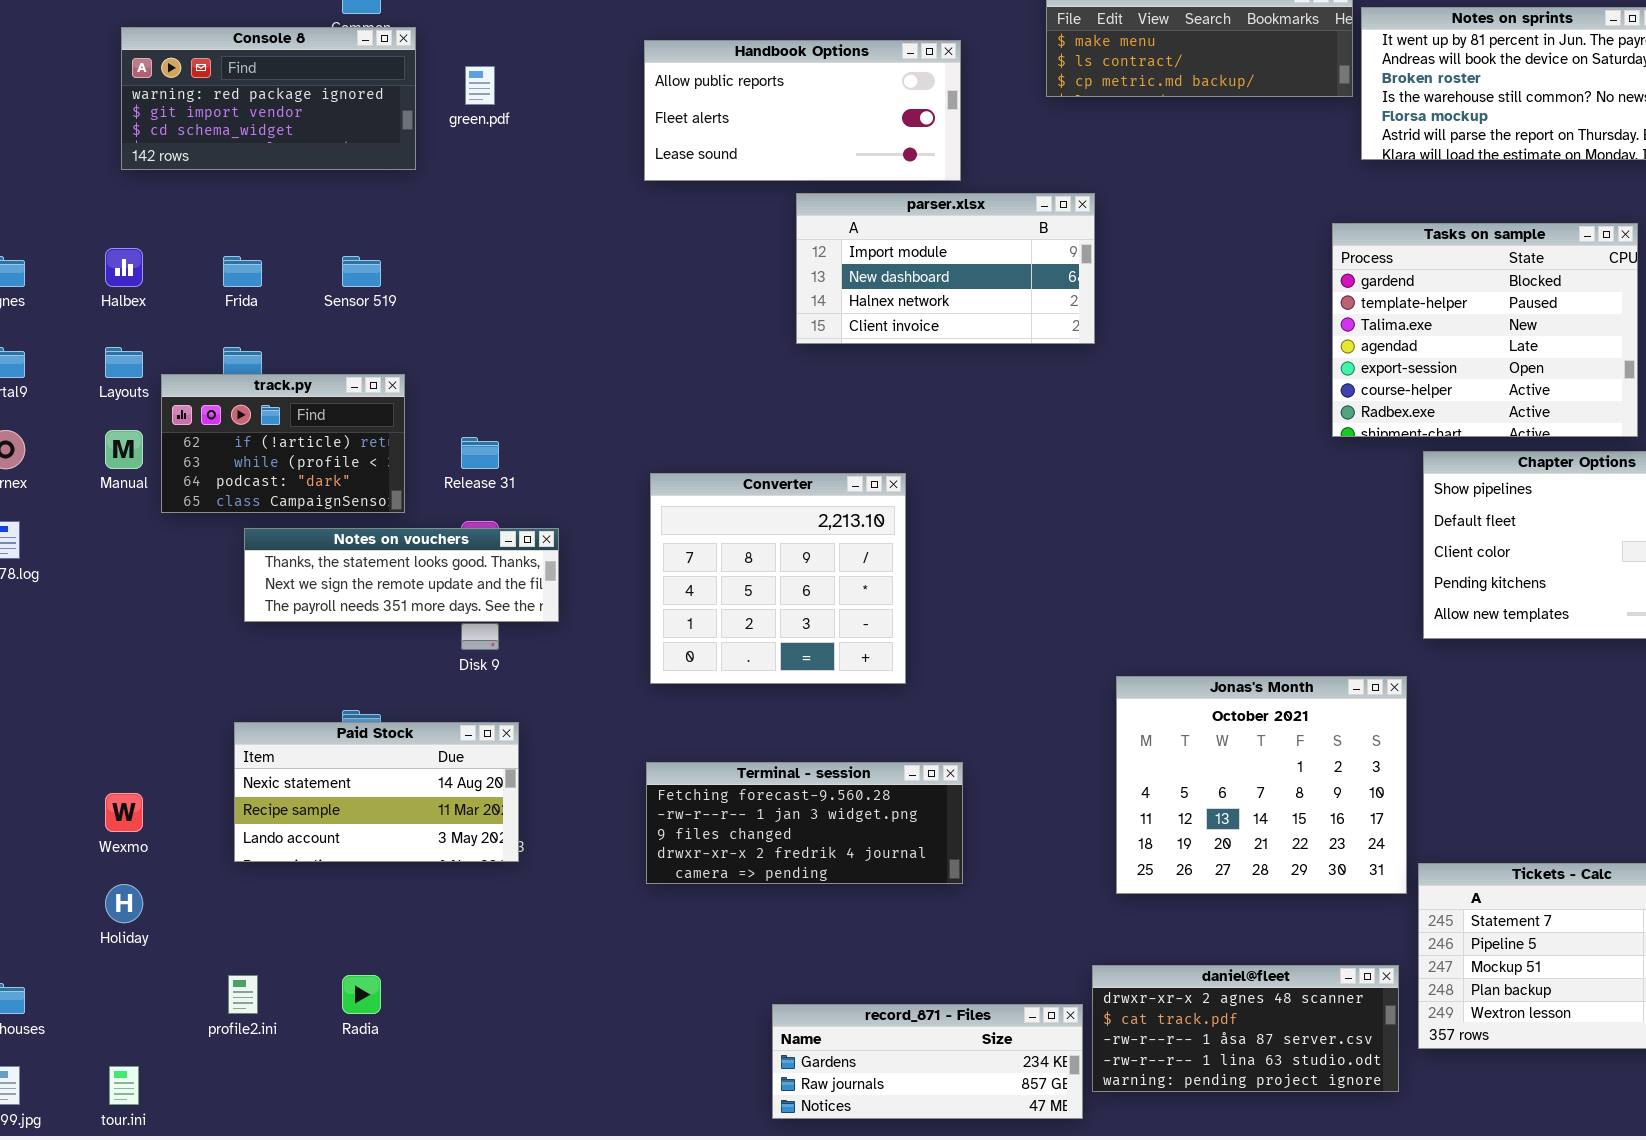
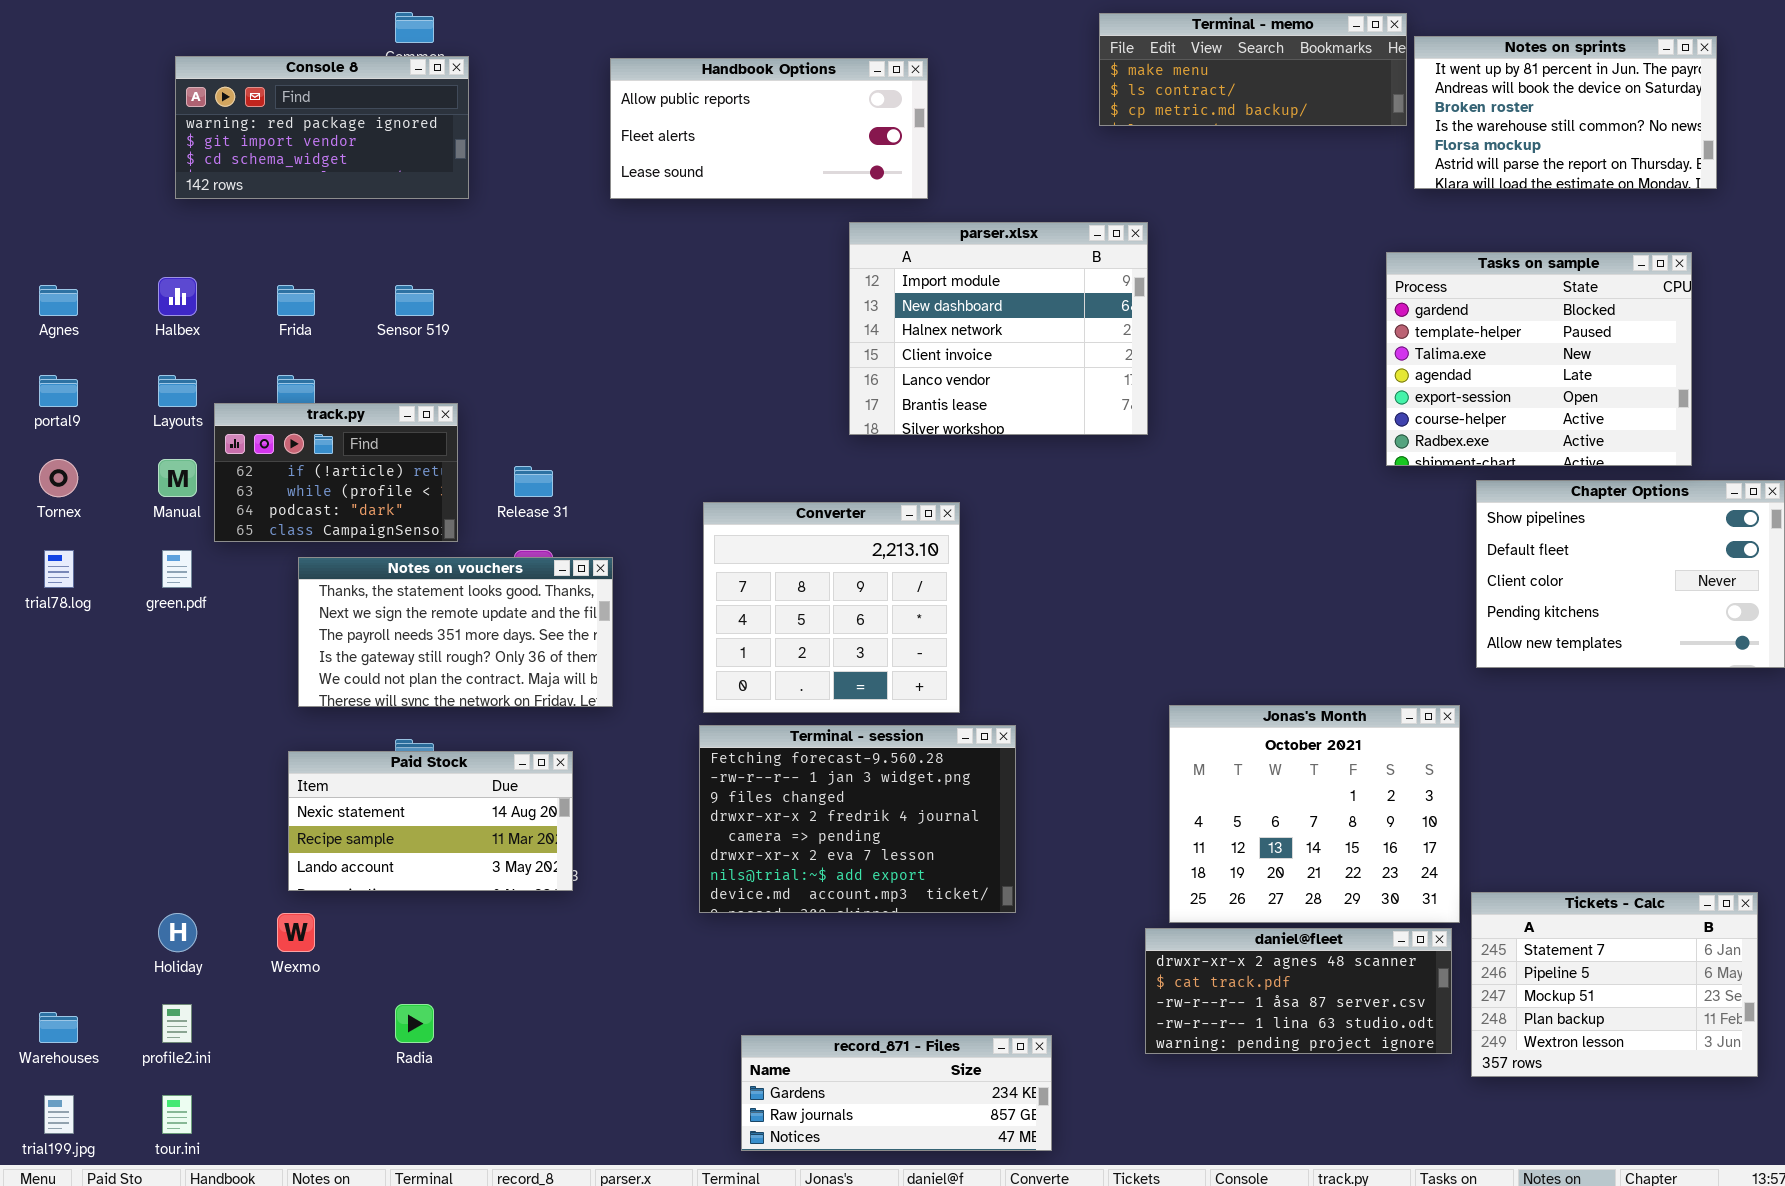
Handbook Options: [644,40,961,181] -> [610,58,928,199], moved
green.pdf: [465,66,495,105] -> [162,550,192,588], moved
parser.xlsx: [796,193,1095,344] -> [849,222,1148,435], resized
Notes on vouchers: [244,528,559,622] -> [298,557,613,707], resized
Terminal - session: [646,762,963,884] -> [699,725,1016,913], resized
Wexmo: [105,793,143,832] -> [277,913,315,952], moved
daniel@fleet: [1092,965,1399,1092] -> [1145,928,1452,1054], moved
profile2.ini: [228,975,258,1014] -> [162,1004,192,1043], moved
record_871 - Files: [772,1004,1083,1119] -> [741,1035,1052,1151], moved

